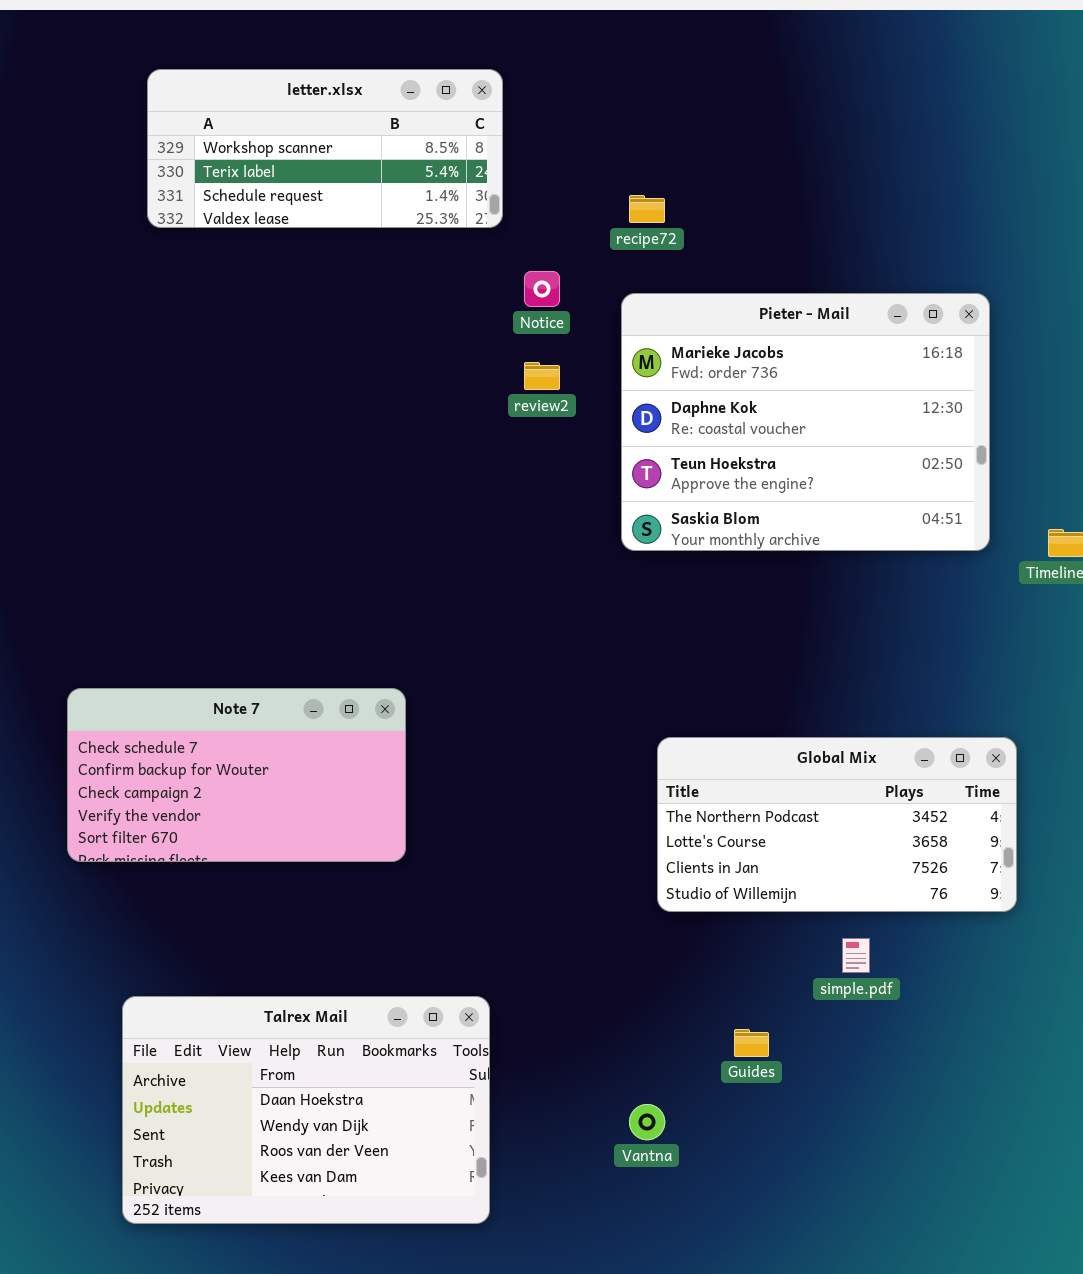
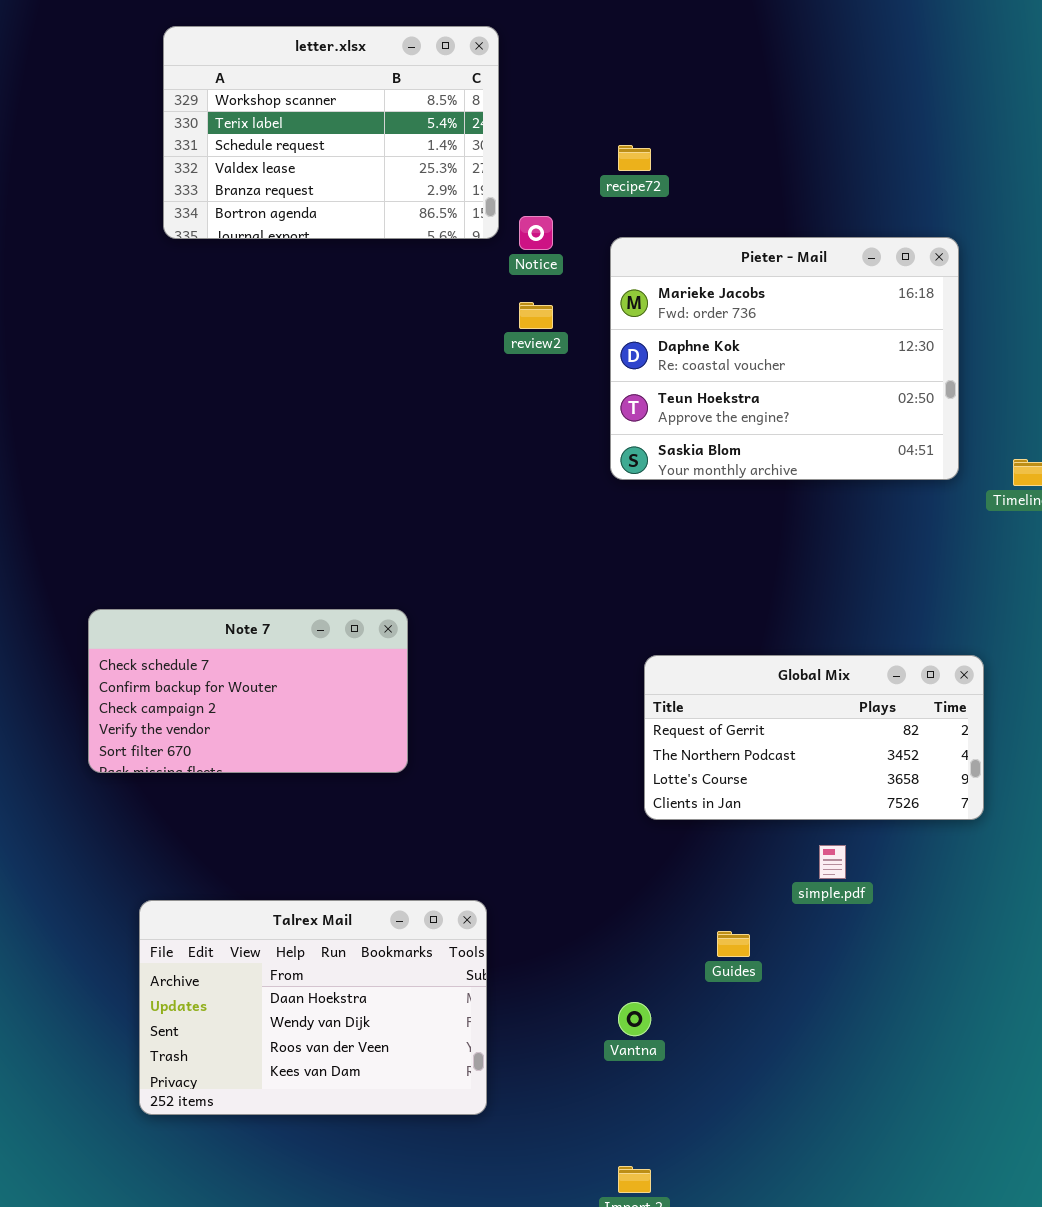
letter.xlsx: [147,69,503,228] -> [163,26,499,239], resized
Global Mix: [657,737,1017,912] -> [644,655,984,820], scrolled up 1 row

